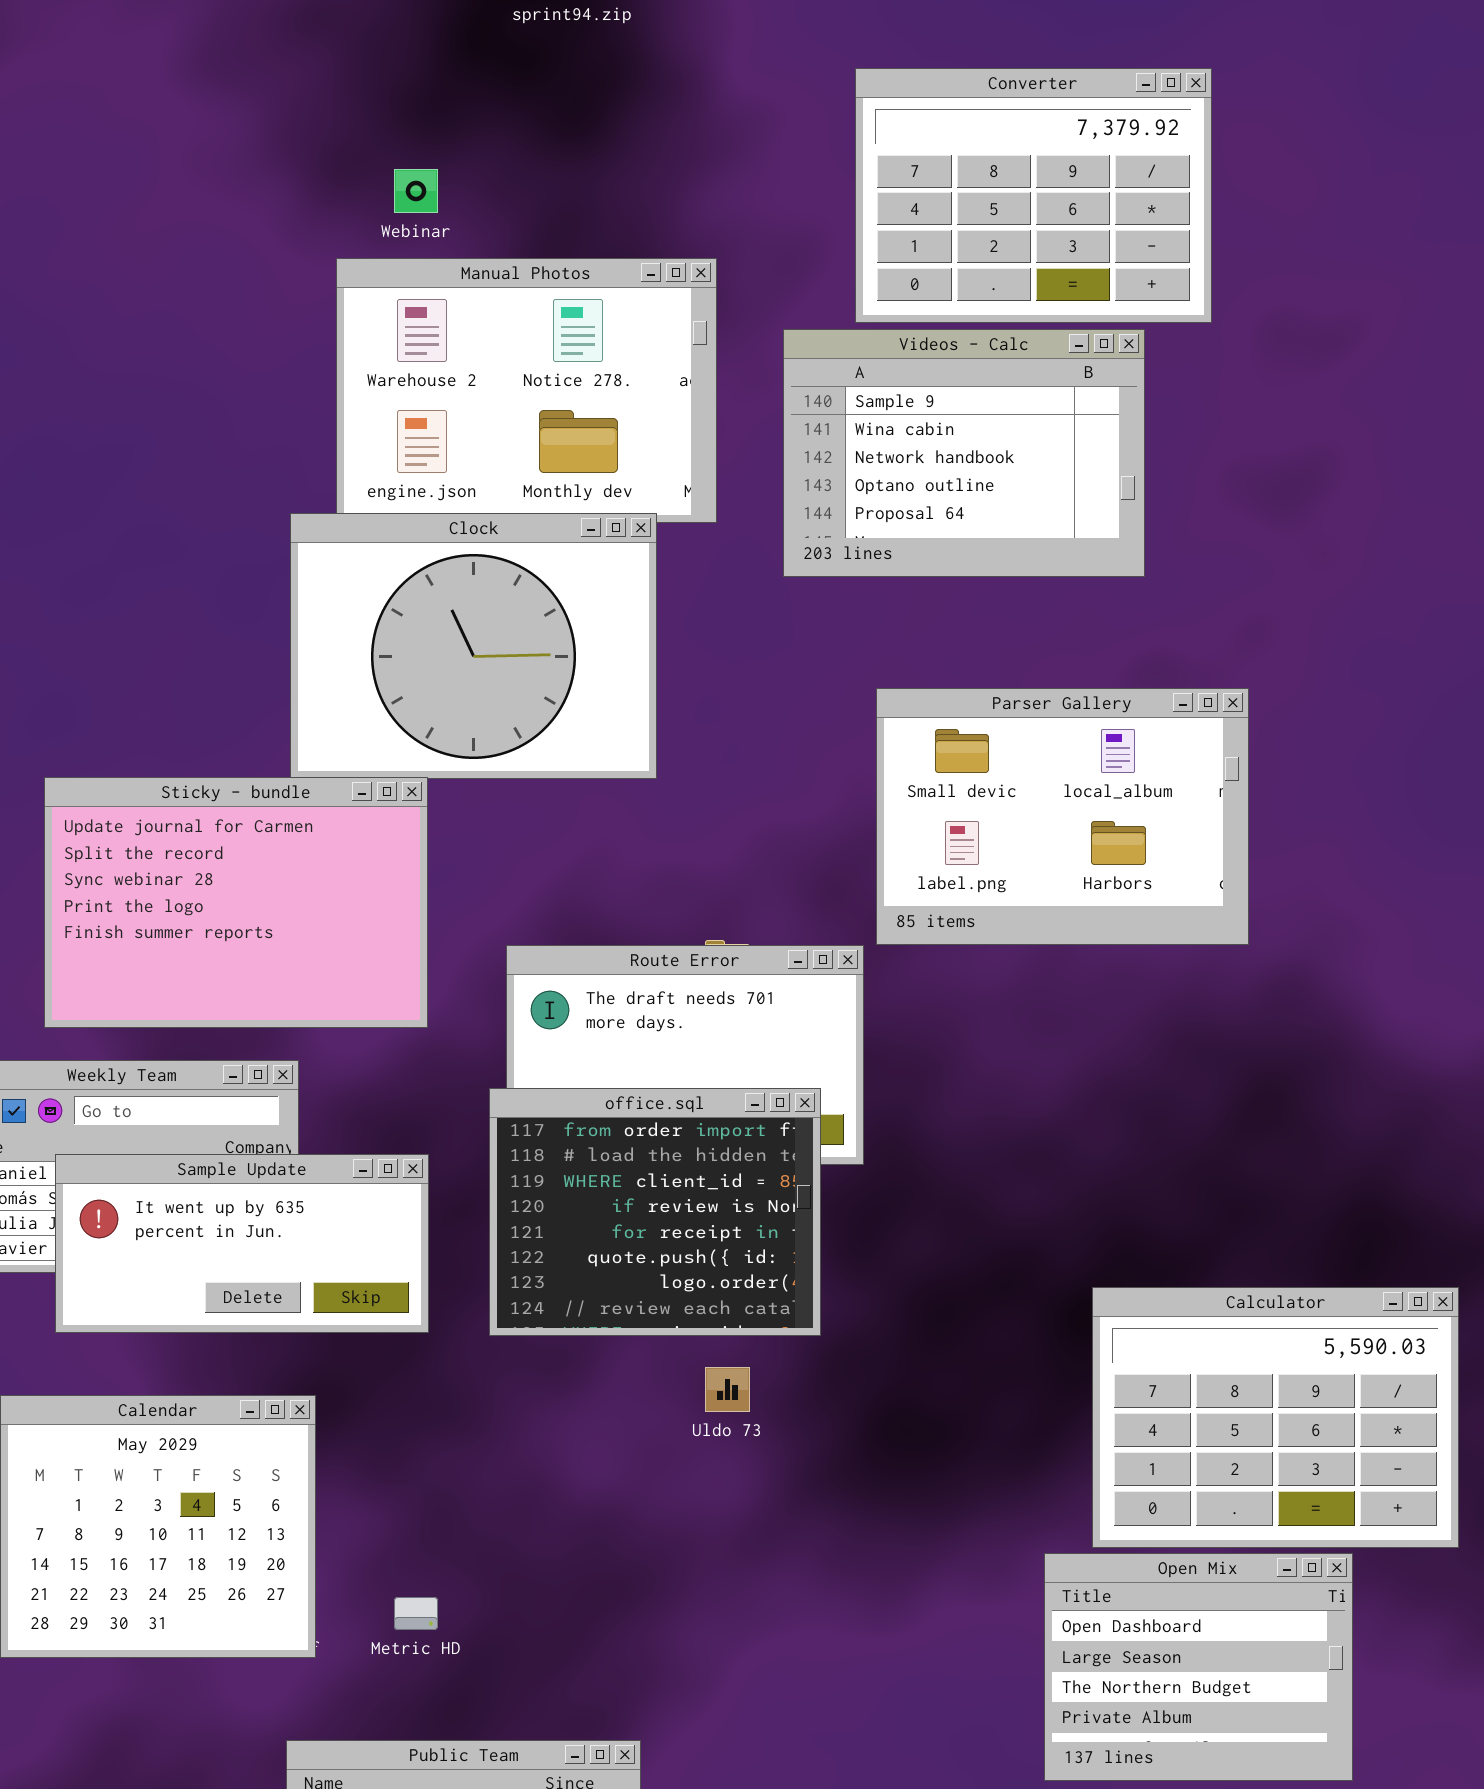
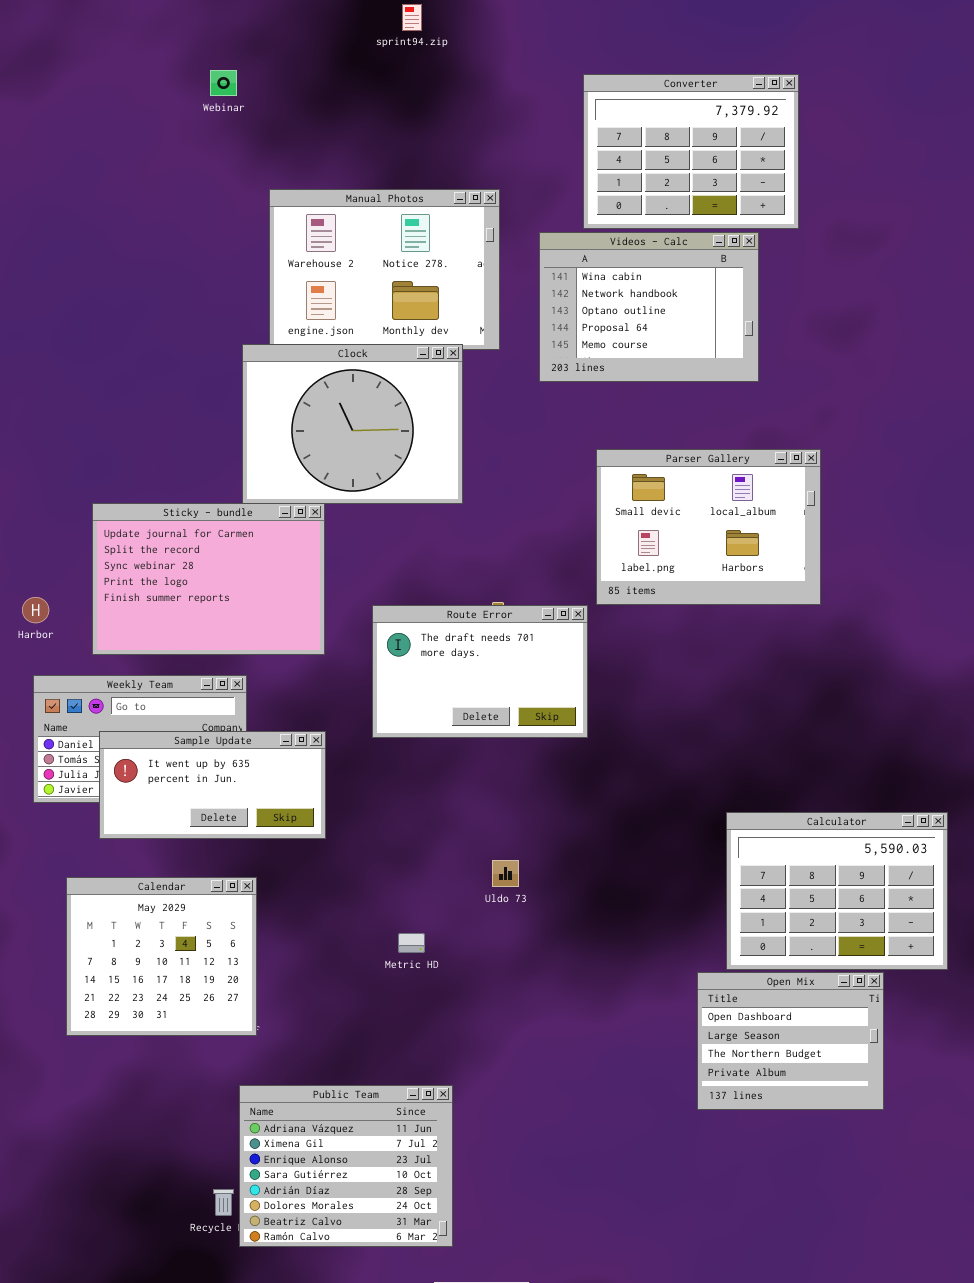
Webinar: [394,169,438,213] -> [210,70,237,96], moved
Videos - Calc: [783,329,1145,577] -> [539,232,759,382], scrolled down 1 row
office.sql: [489,1088,821,1336] -> none, closed
Metric HD: [394,1597,438,1630] -> [398,933,425,953], moved

